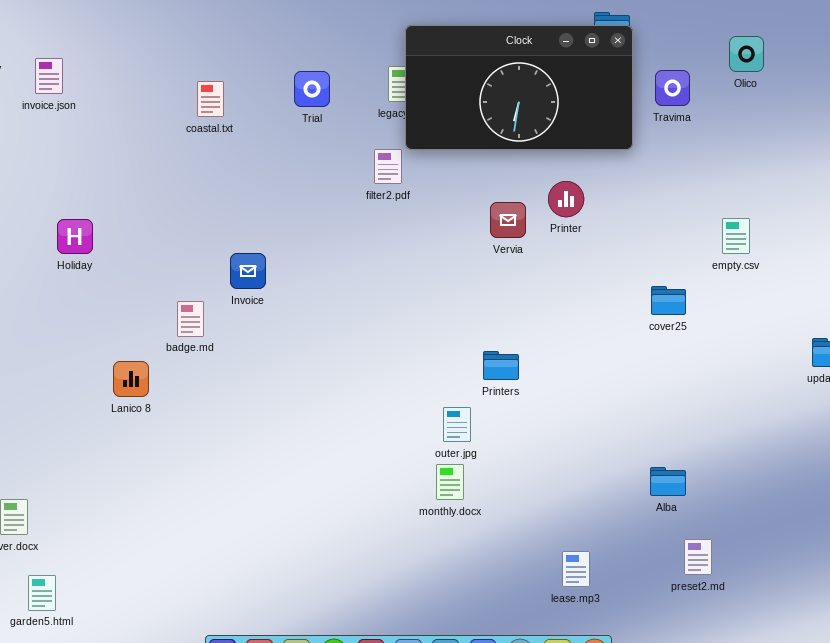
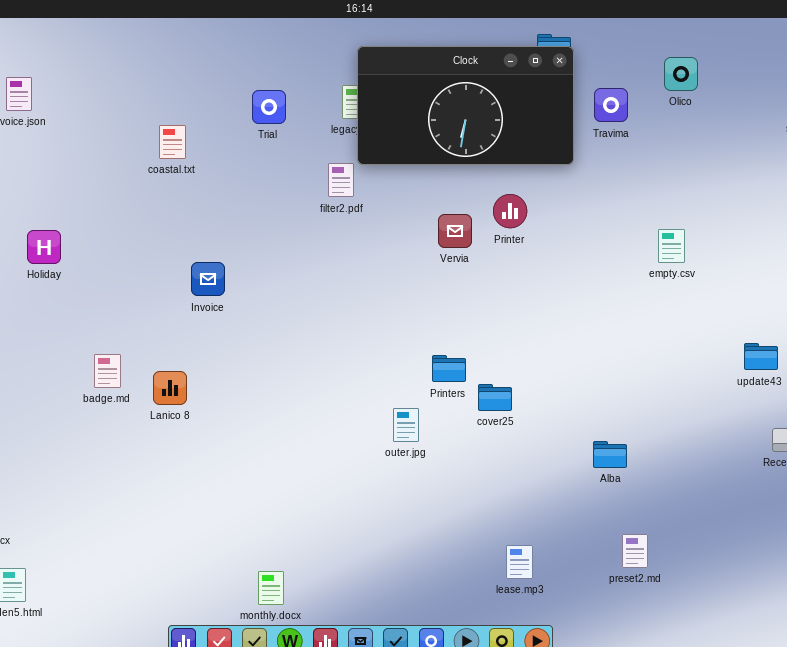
coastal.txt: [197,81,224,117] -> [159,125,186,159], moved
cover25: [651,286,686,315] -> [478,384,512,411], moved
badge.md: [177,301,204,337] -> [94,354,121,388], moved
Lanico 8: [113,361,149,397] -> [153,371,187,405], moved
monthly.docx: [436,464,464,500] -> [258,571,284,605], moved
Alba: [650,467,686,496] -> [593,441,627,468], moved

